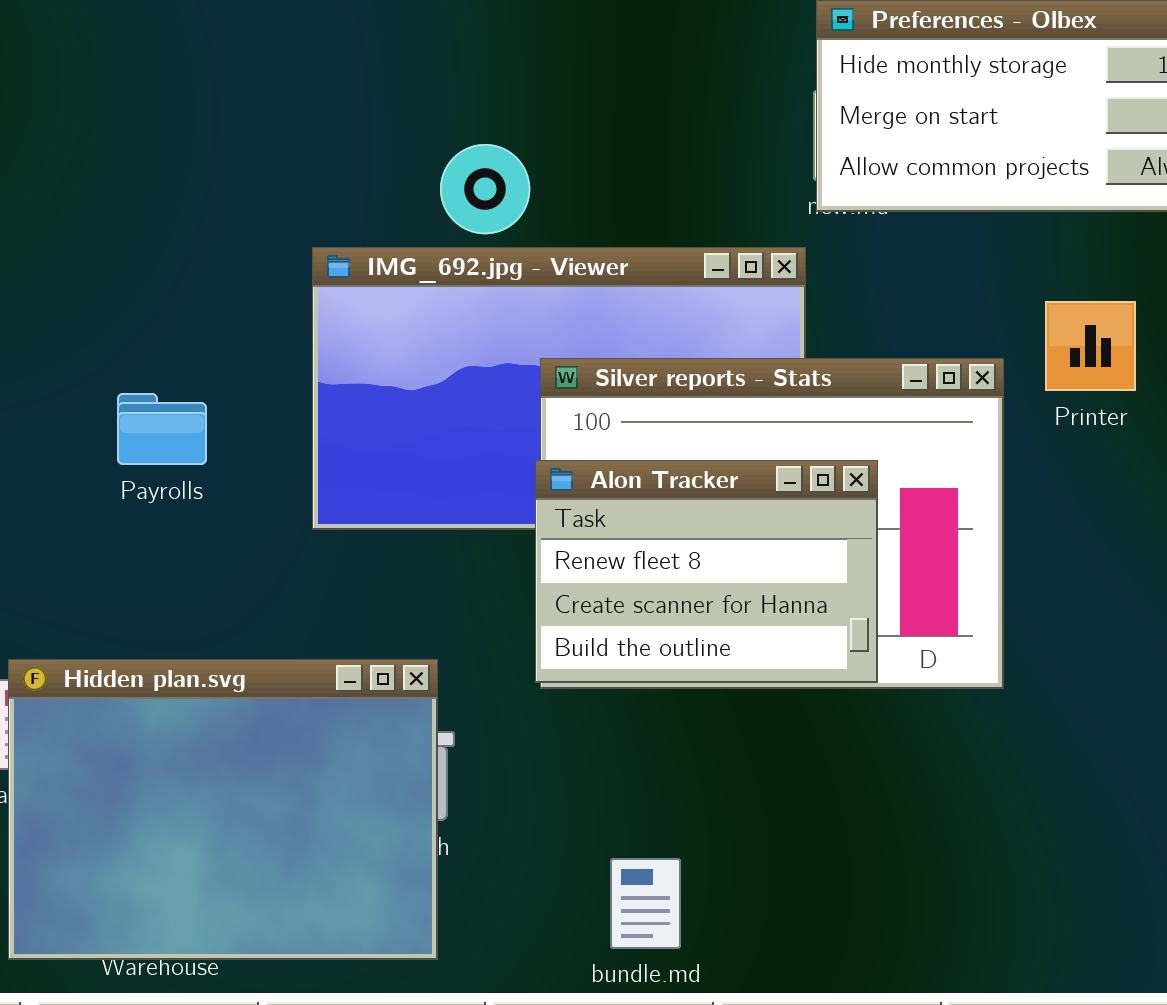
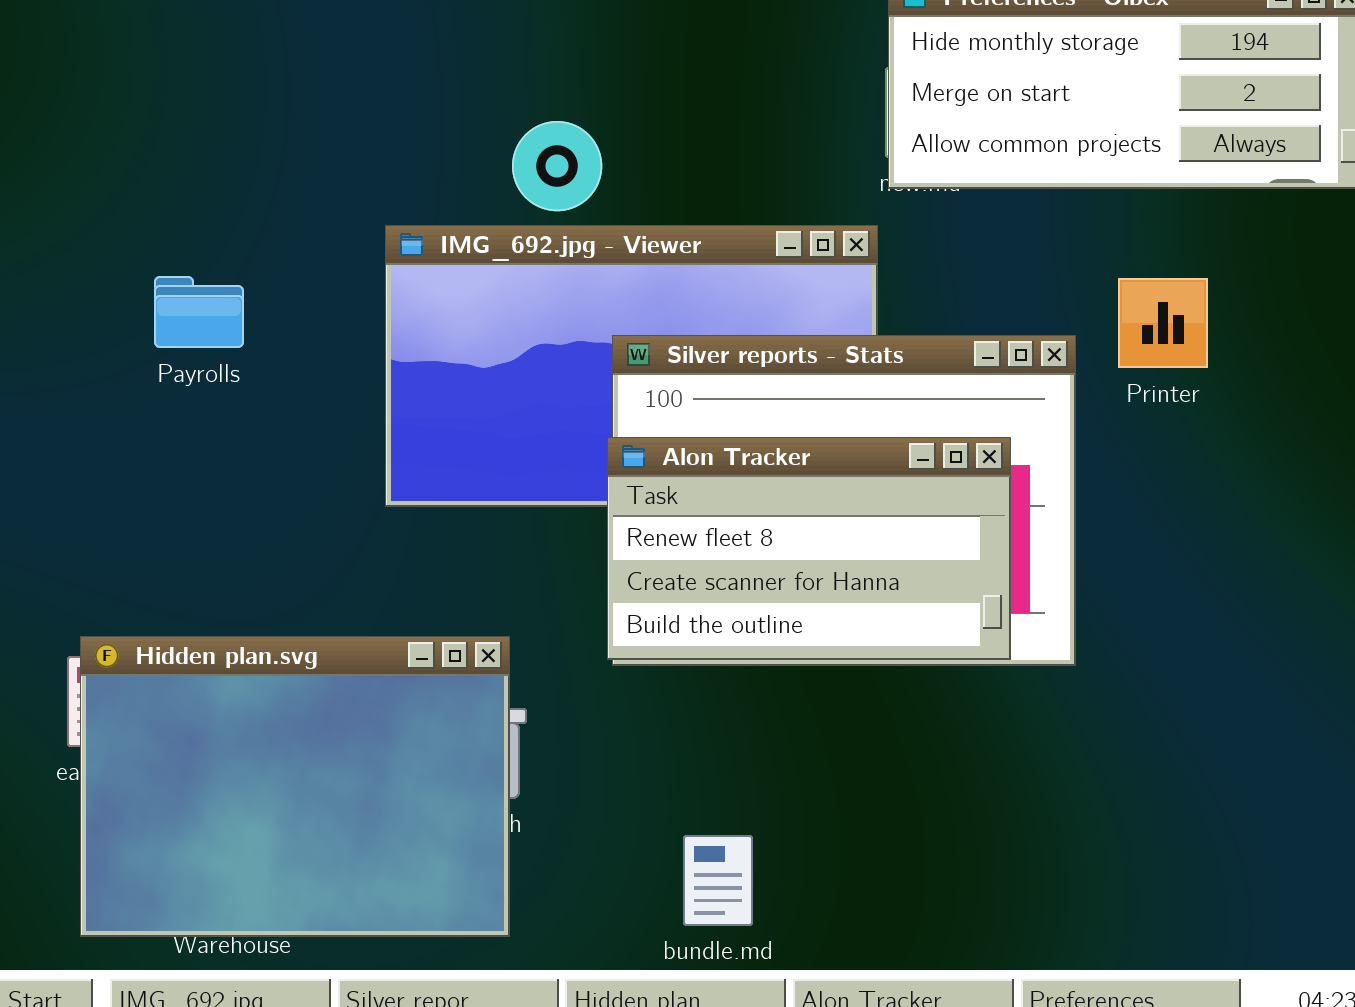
Payrolls: [117,393,207,465] -> [154,276,244,348], moved
Alon Tracker: [535,460,878,683] -> [607,437,1011,660], resized

